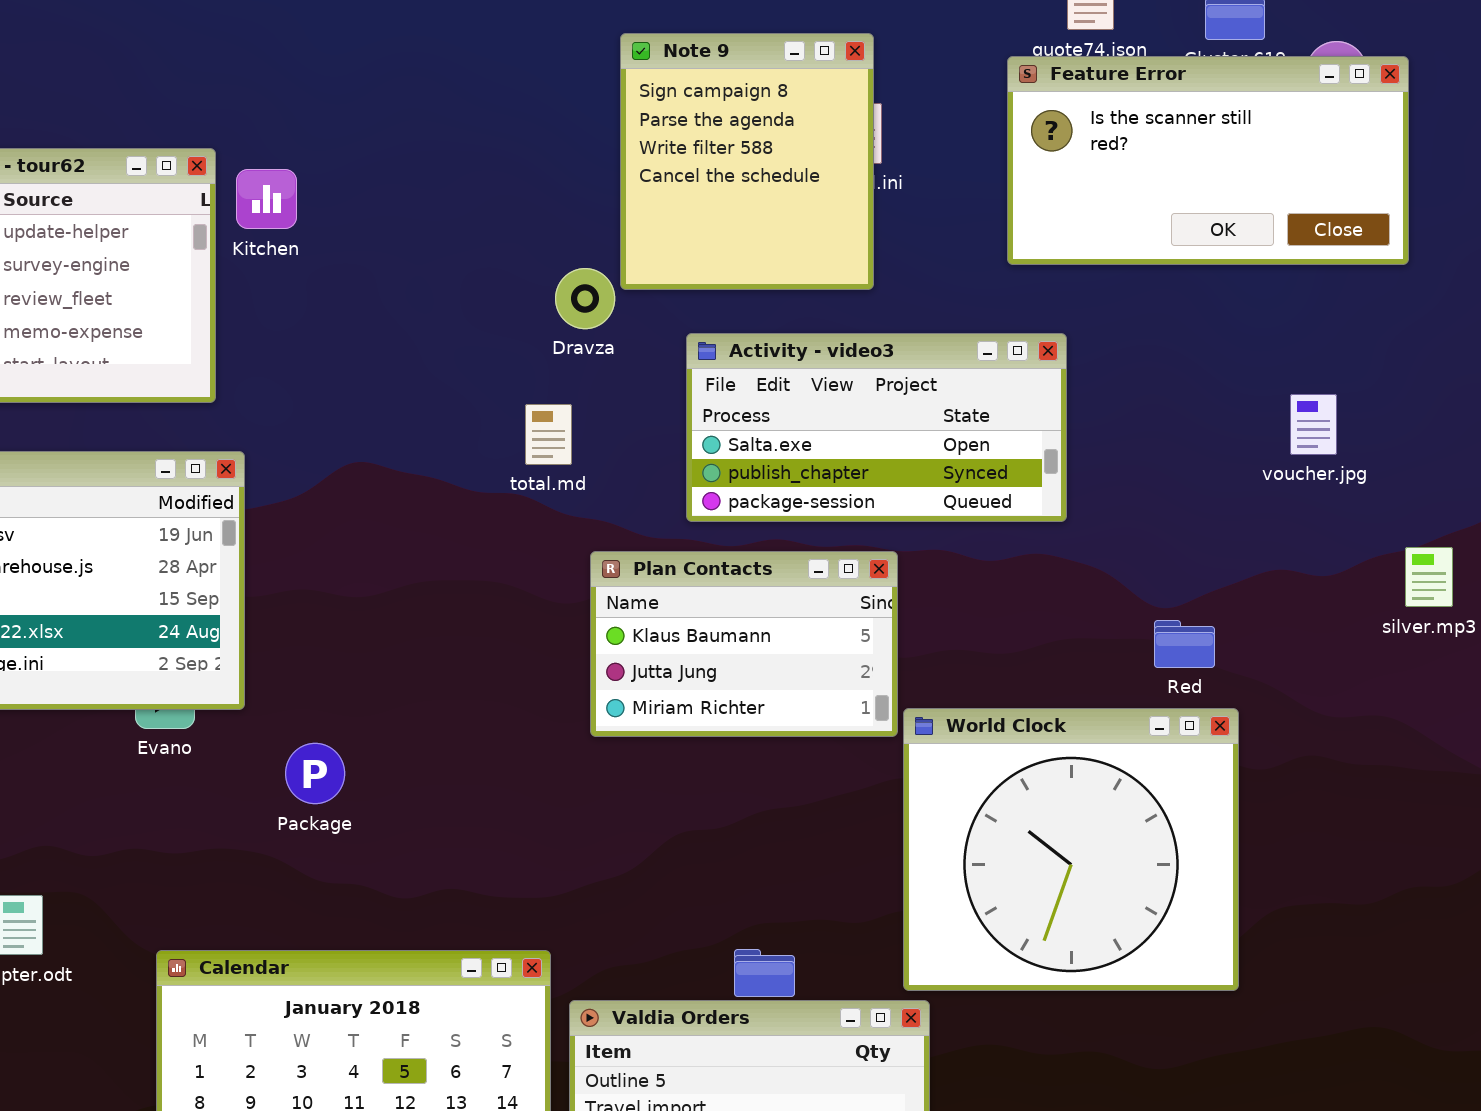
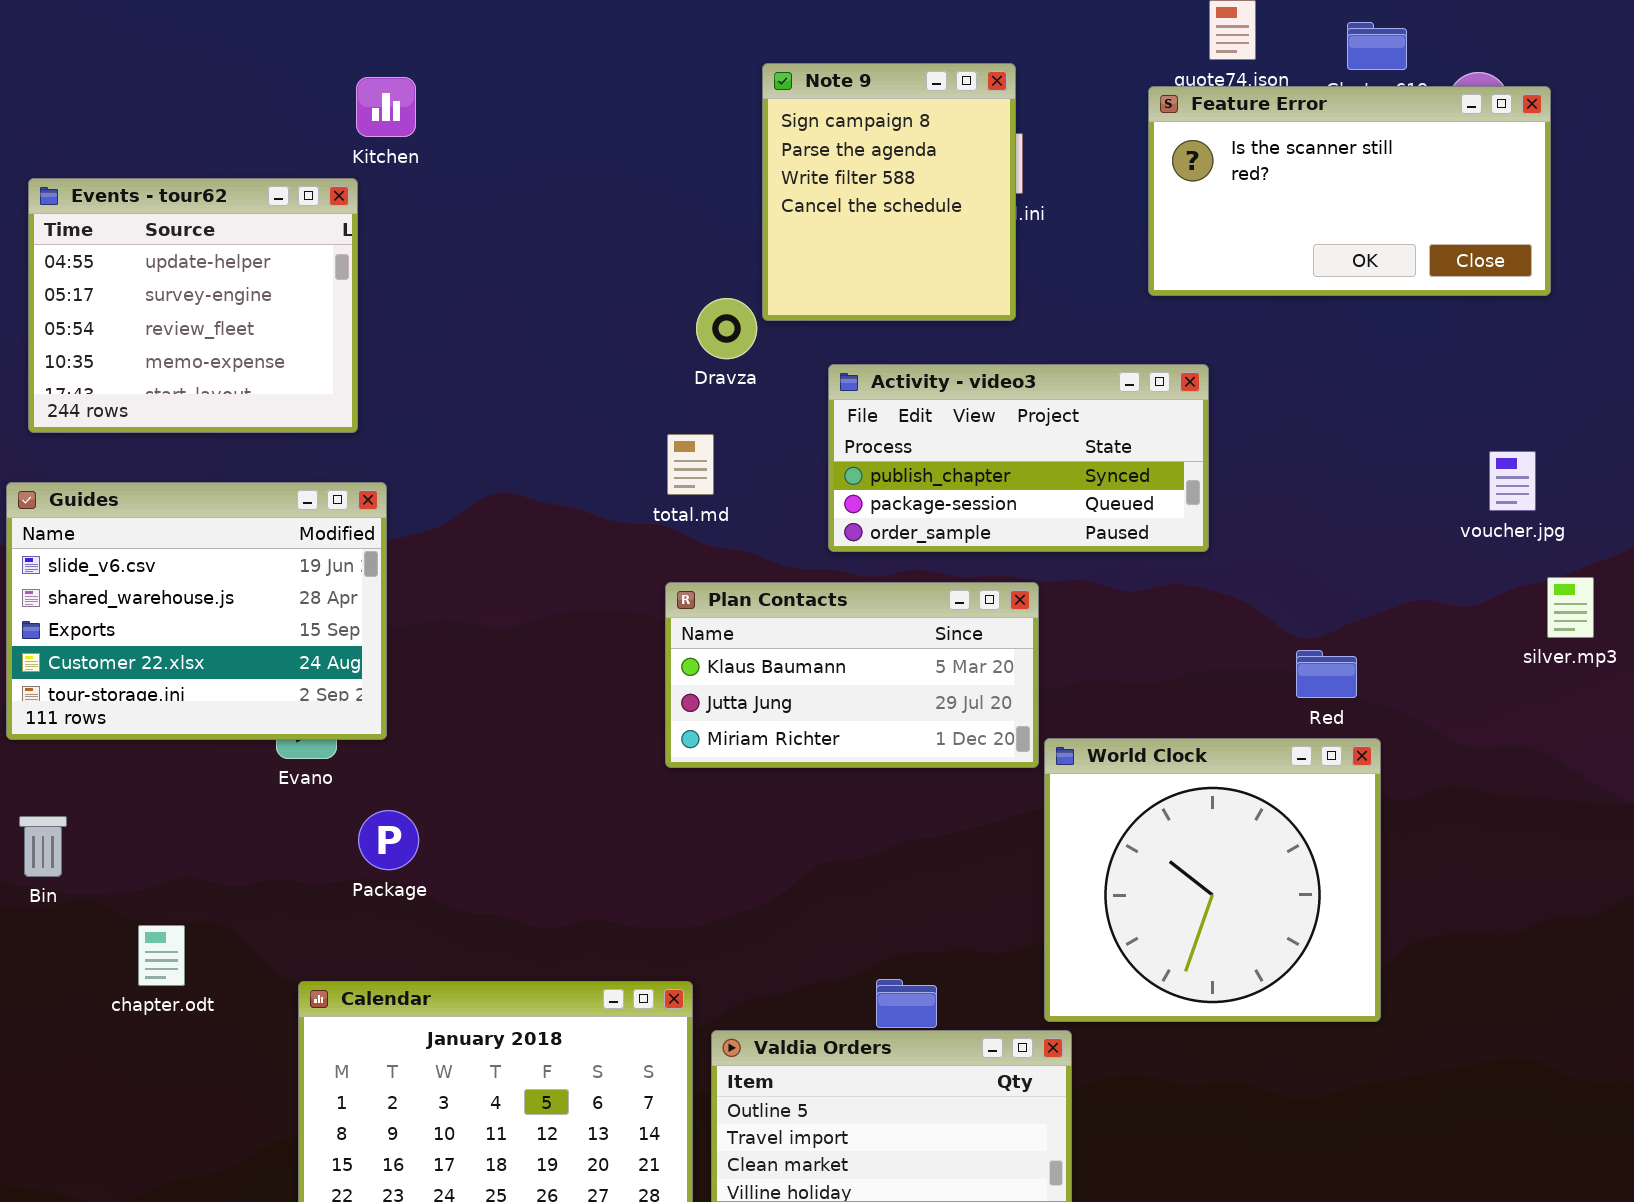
Kitchen: [236,169,297,229] -> [356,77,416,137], moved
Activity - video3: [686,333,1067,522] -> [828,364,1209,552], scrolled down 1 row
voucher.jpg: [1290,394,1337,455] -> [1489,451,1536,511], moved
Plan Contacts: [590,551,898,737] -> [665,582,1039,768], resized
Package: [285,743,345,804] -> [358,810,419,870], moved

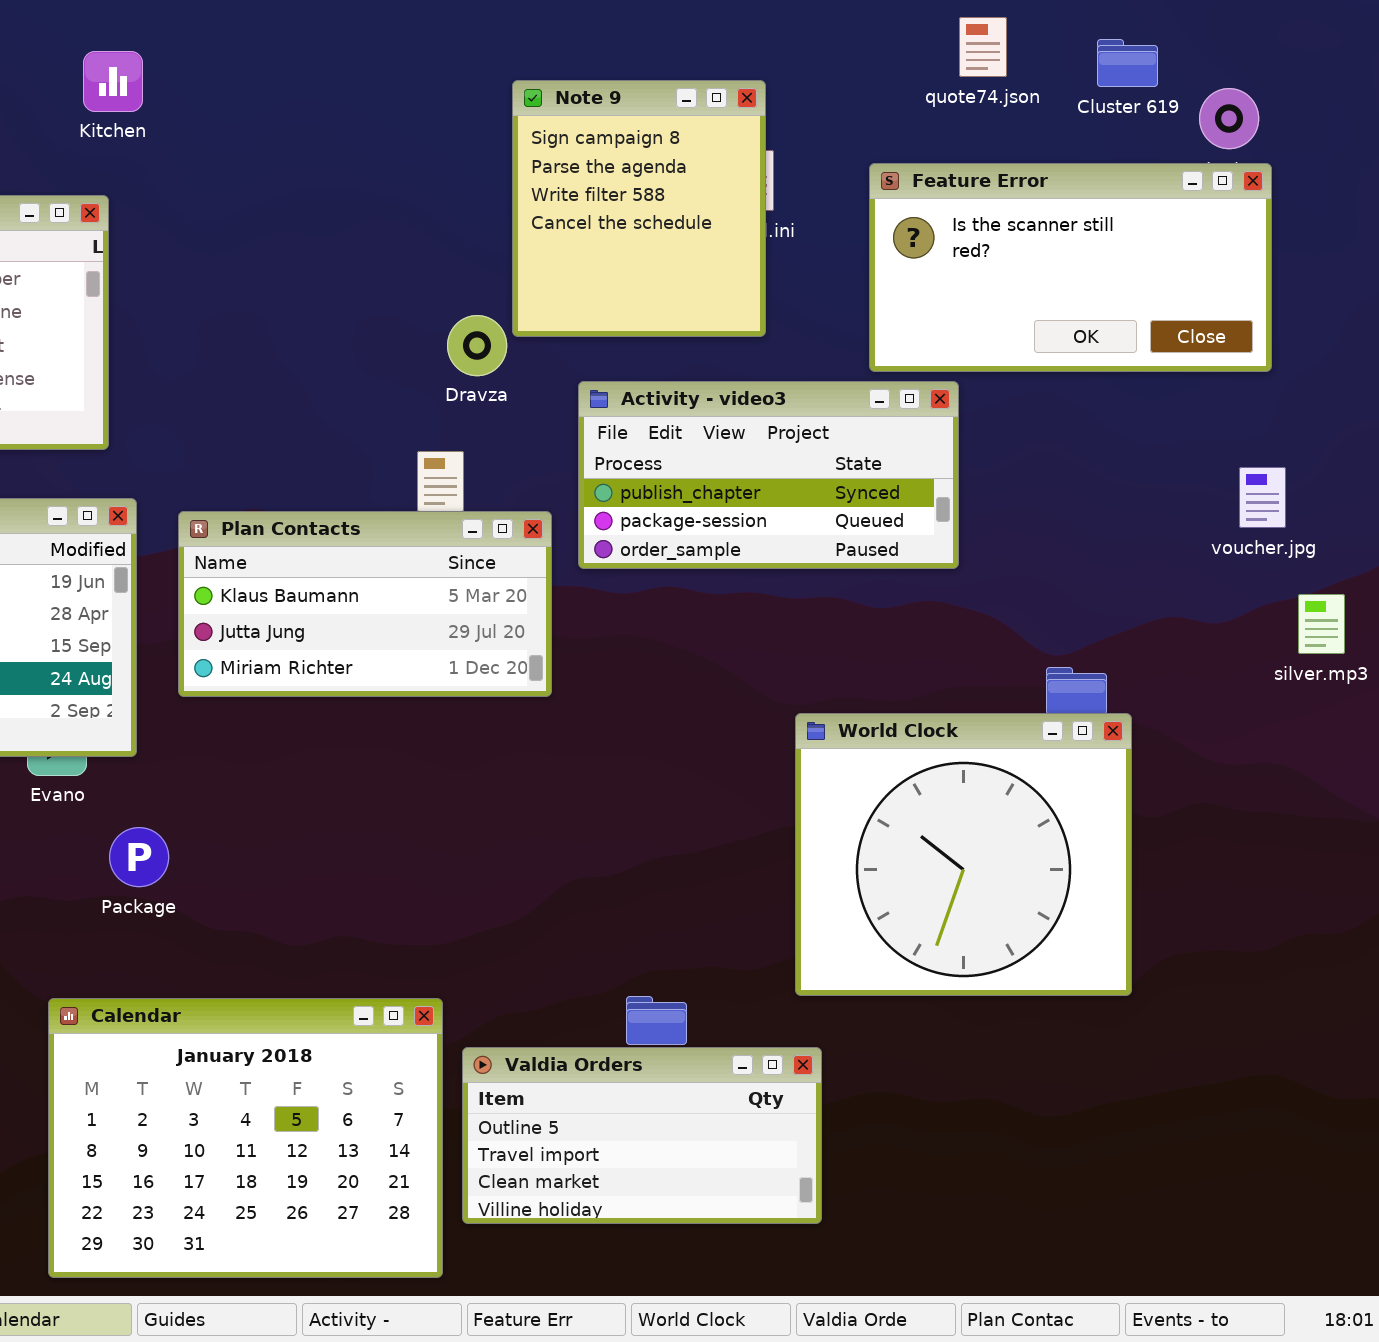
Kitchen: [356,77,416,137] -> [83,51,143,112], moved
Feature Error: [1148,86,1551,296] -> [869,163,1272,372], moved
Plan Contacts: [665,582,1039,768] -> [178,511,552,697], moved
World Clock: [1044,738,1381,1022] -> [795,713,1132,996], moved

